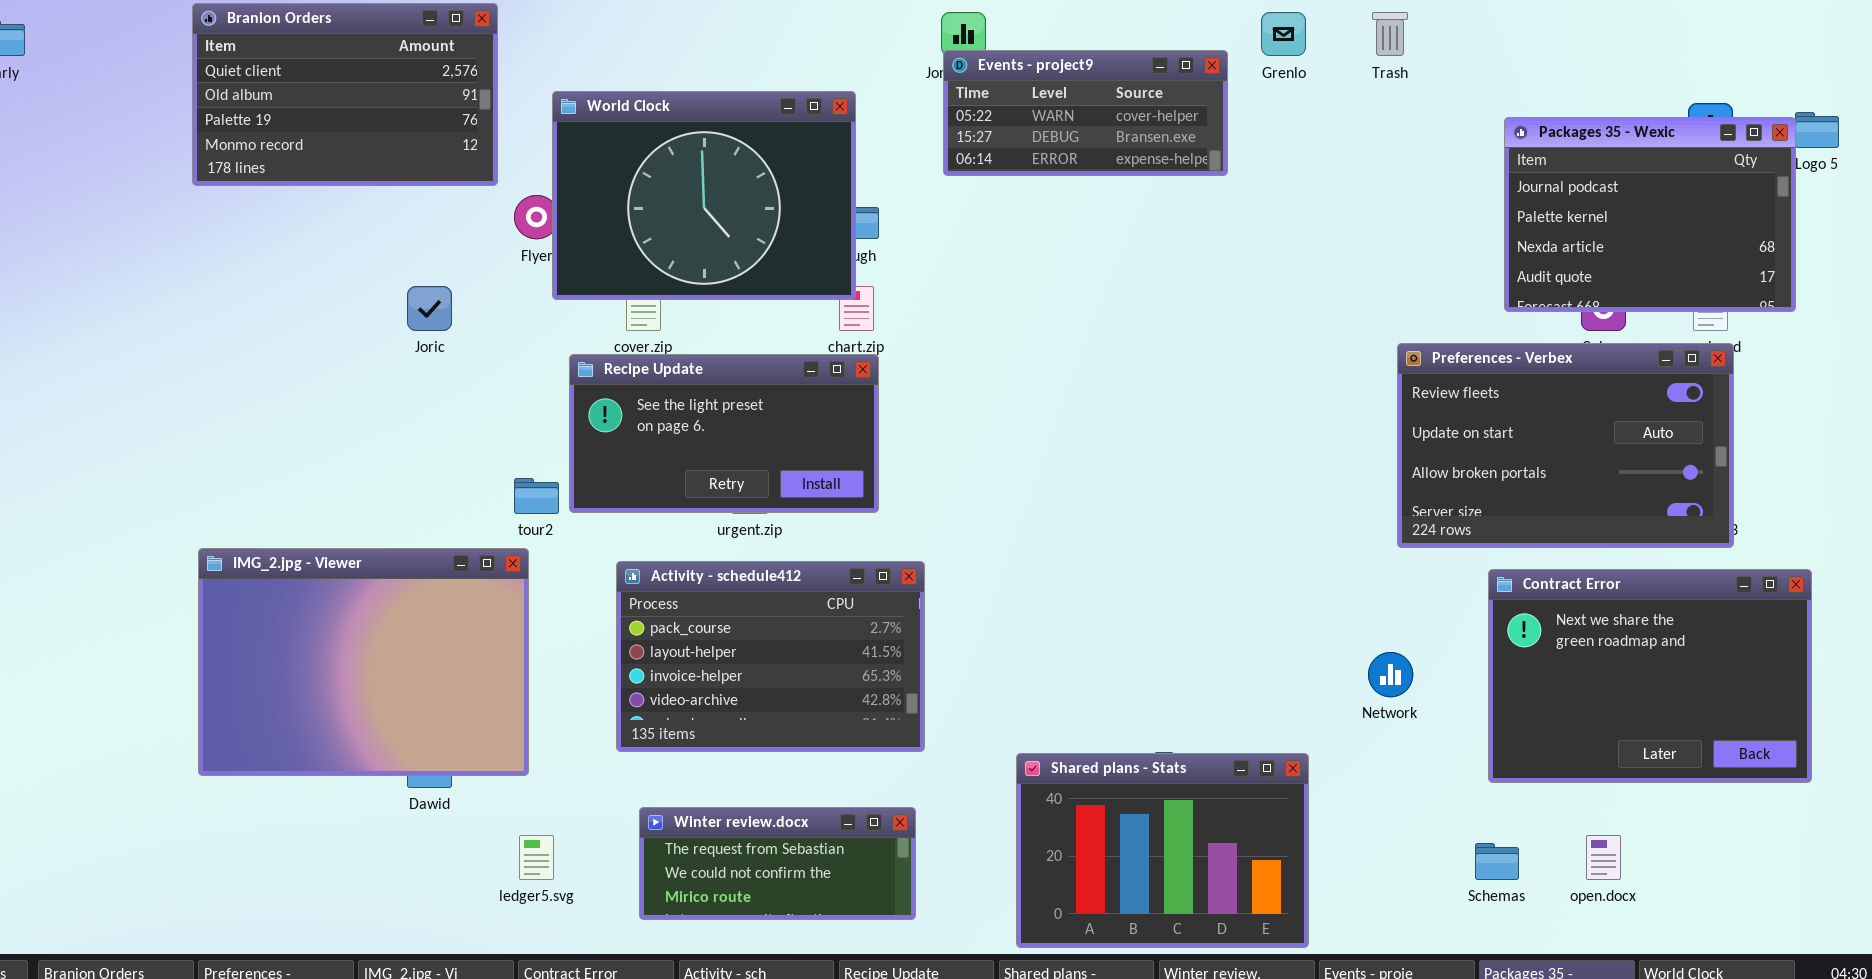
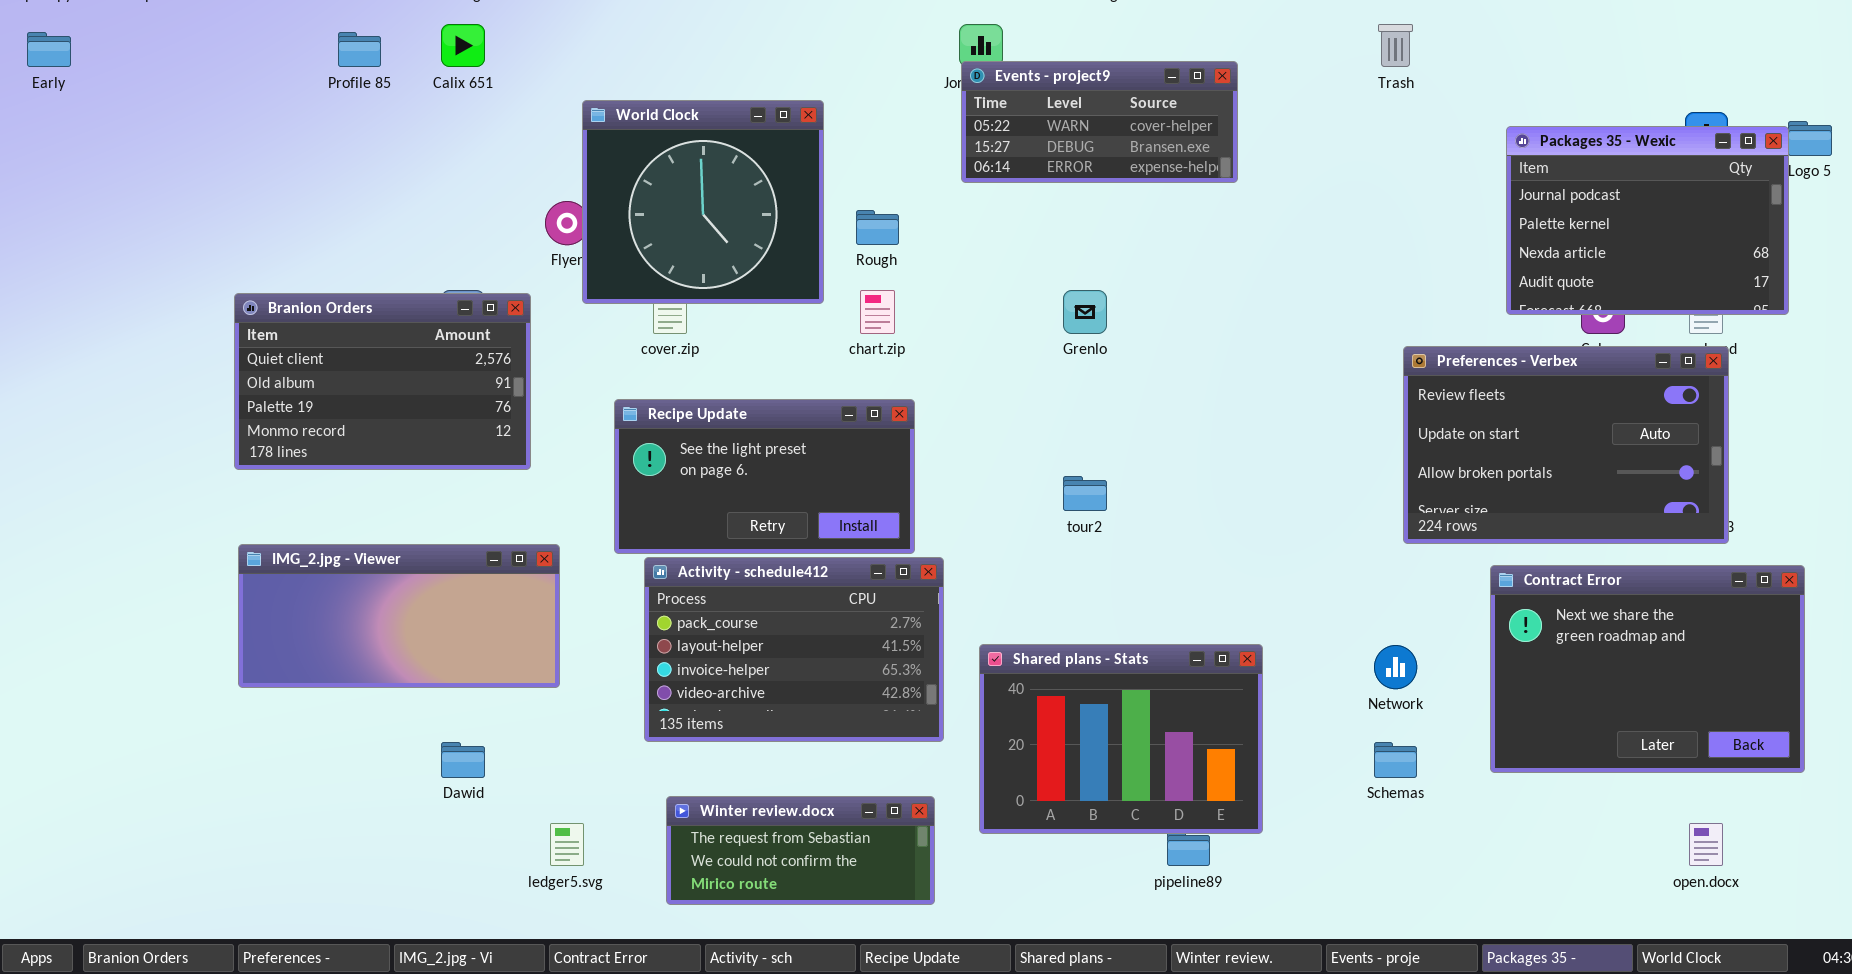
Branion Orders: [192,3,498,186] -> [234,293,531,470], moved
Grenlo: [1261,12,1306,56] -> [1063,290,1107,334], moved
World Clock: [552,91,856,300] -> [582,100,824,304], resized
Recipe Update: [569,354,879,513] -> [614,399,915,554], moved
tour2: [514,478,559,514] -> [1063,476,1107,511], moved
IMG_2.jpg - Viewer: [198,548,529,776] -> [238,544,560,688], resized
Shared plans - Stats: [1016,753,1309,948] -> [979,644,1263,834], moved
open.docx: [1586,835,1621,880] -> [1689,823,1723,866], moved
Schemas: [1475,843,1519,880] -> [1374,742,1417,778], moved

